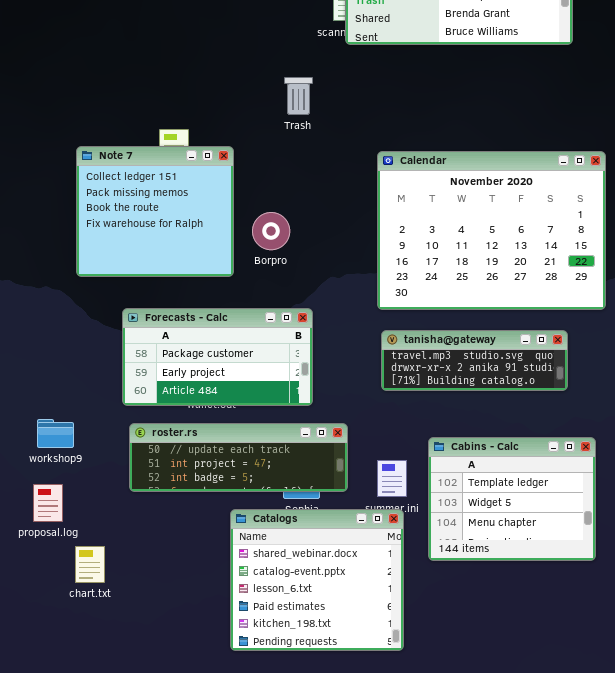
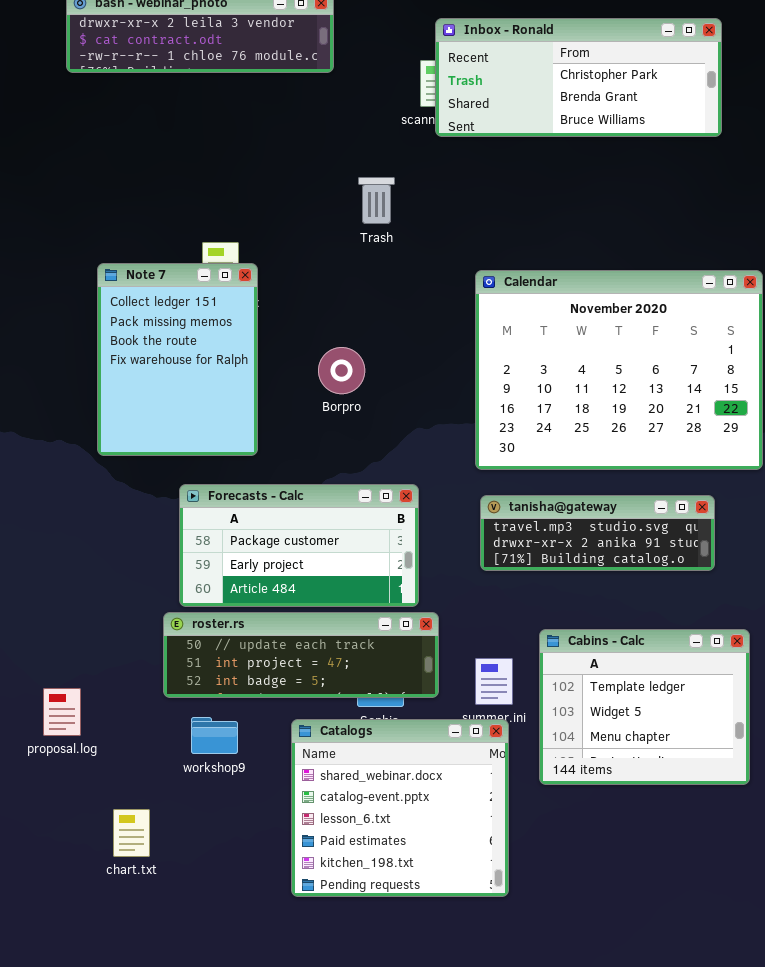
Note 7: [76,146,234,277] -> [97,263,258,456], resized
Forecasts - Calc: [122,308,313,406] -> [179,484,419,607], moved
workshop9: [37,419,74,448] -> [191,717,238,754], moved
chart.txt: [75,546,105,583] -> [113,809,150,857], moved

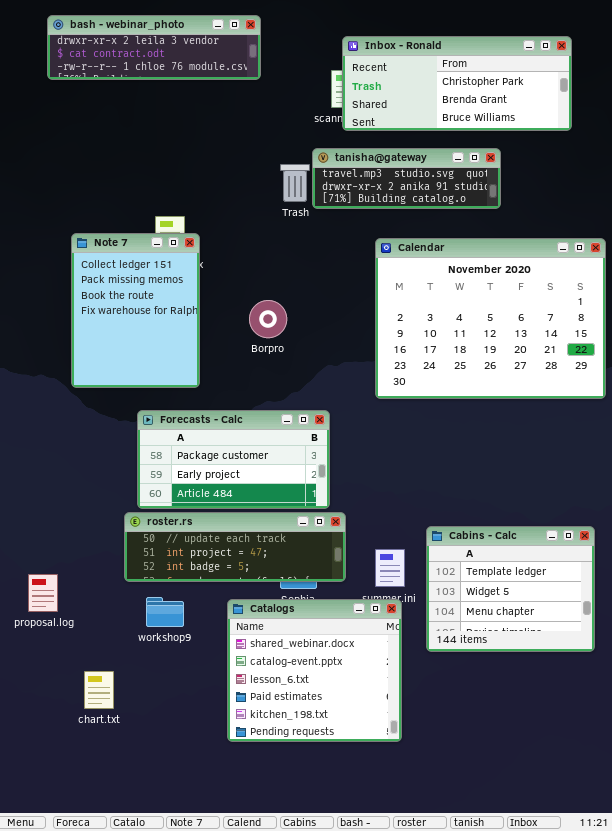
tanisha@gateway: [480,495,715,571] -> [312,148,501,209], moved

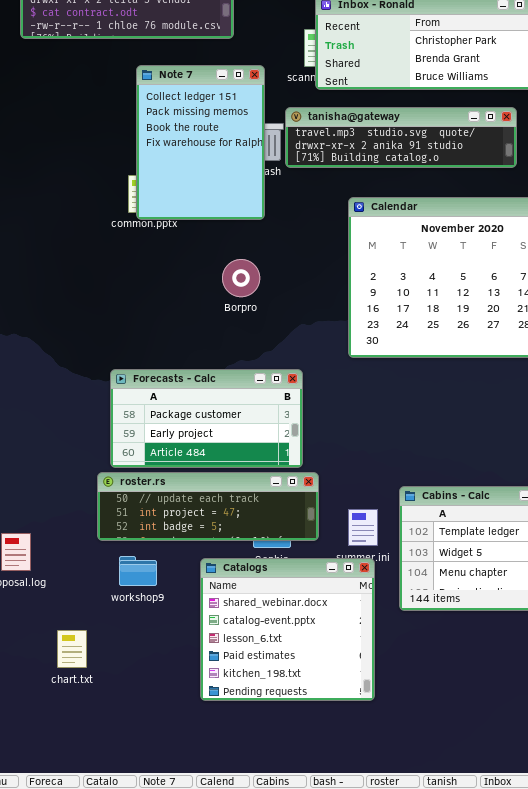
tanisha@gateway: [312,148,501,209] -> [285,107,517,168], resized
Note 7: [71,233,200,388] -> [136,65,265,220], moved

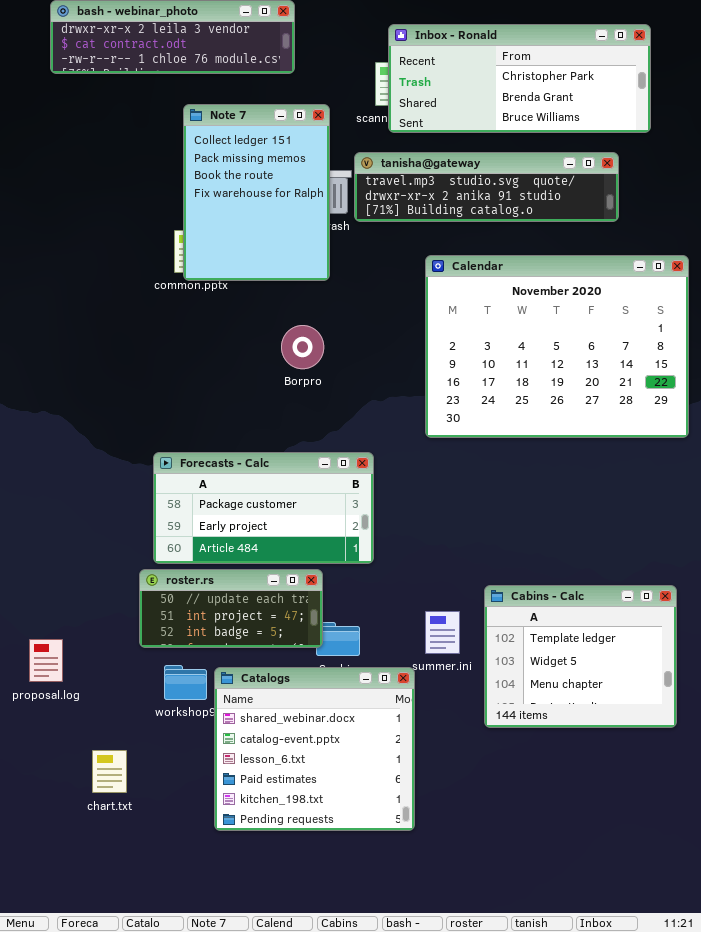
roster.rs: [97,472,319,541] -> [139,569,323,648], resized
Catalogs: [200,558,375,701] -> [214,667,415,831], moved

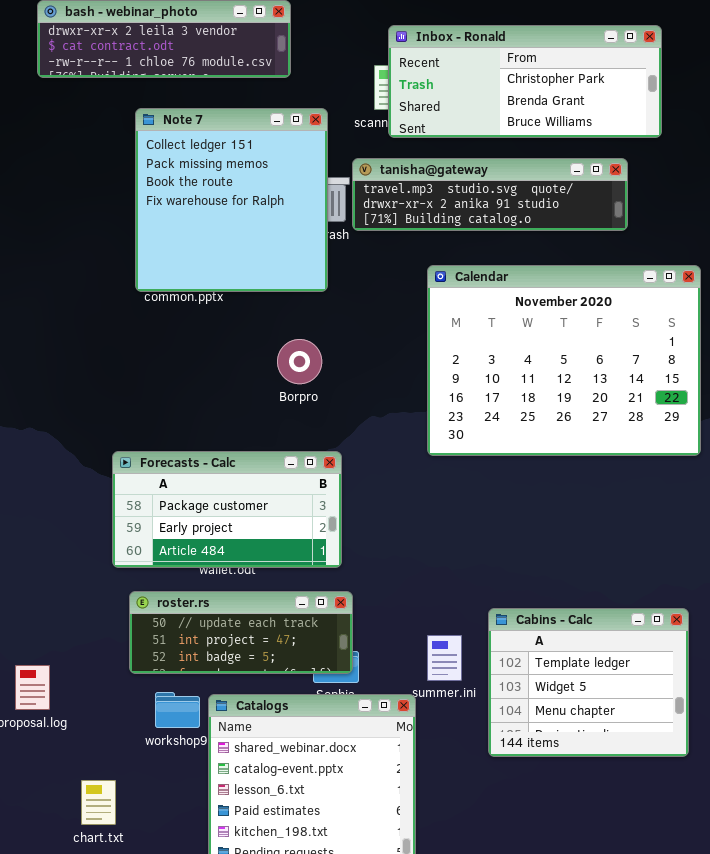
Note 7: [183,104,330,281] -> [135,108,328,292], resized
Forecasts - Calc: [153,452,374,564] -> [112,451,342,568], moved
roster.rs: [139,569,323,648] -> [129,591,353,674], resized

